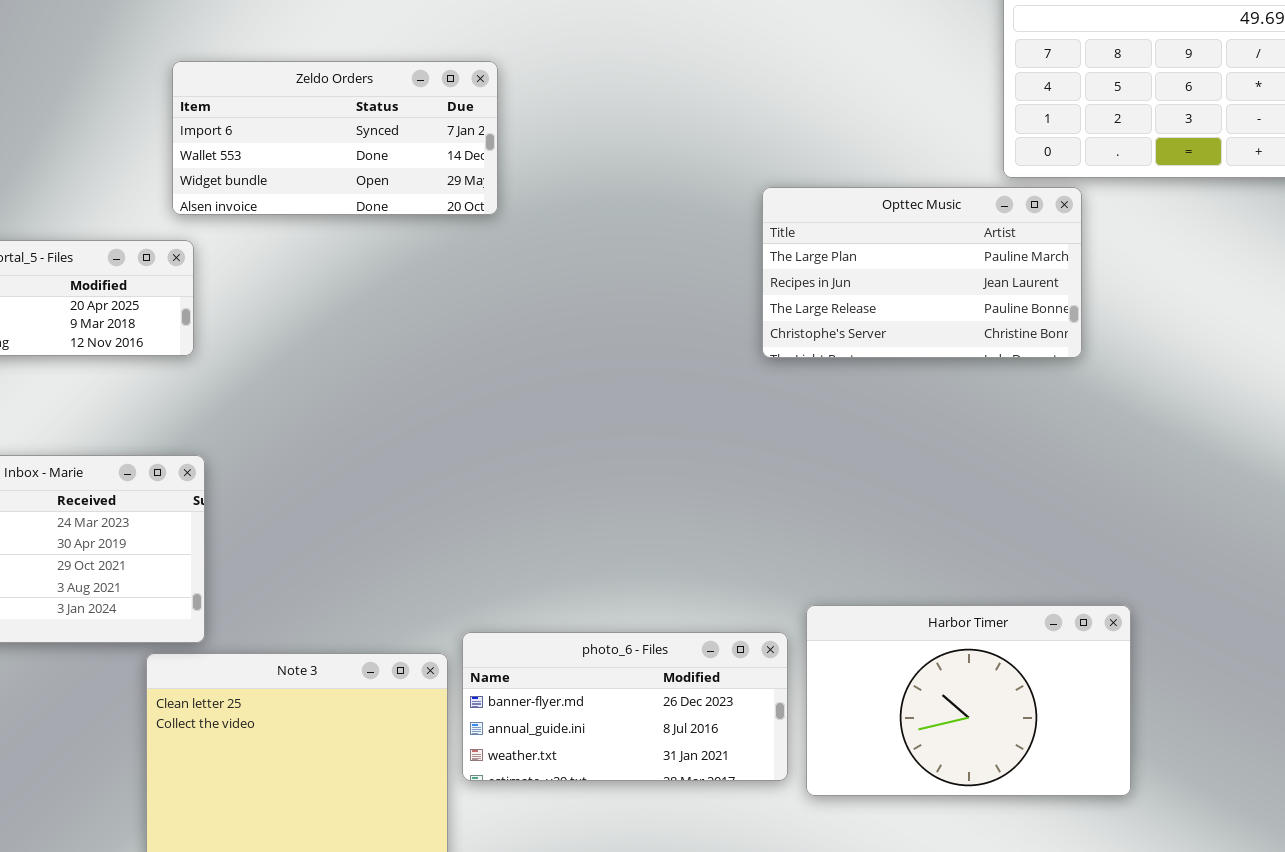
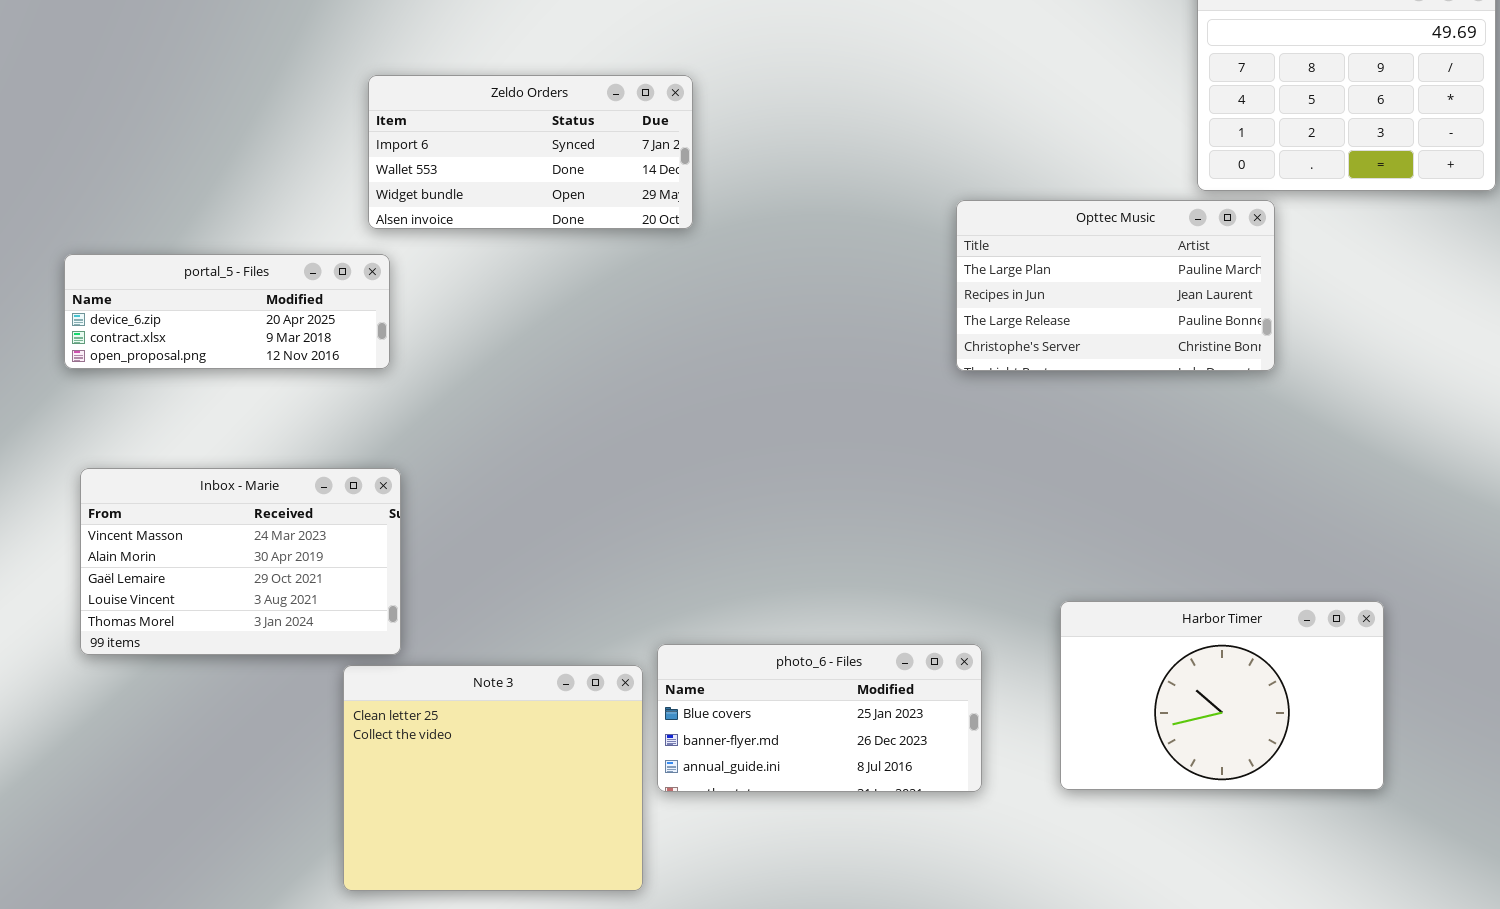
Harbor Timer: [806,605,1131,796] -> [1060,601,1384,790], moved
photo_6 - Files: [462,632,788,781] -> [657,644,982,792], scrolled up 1 row

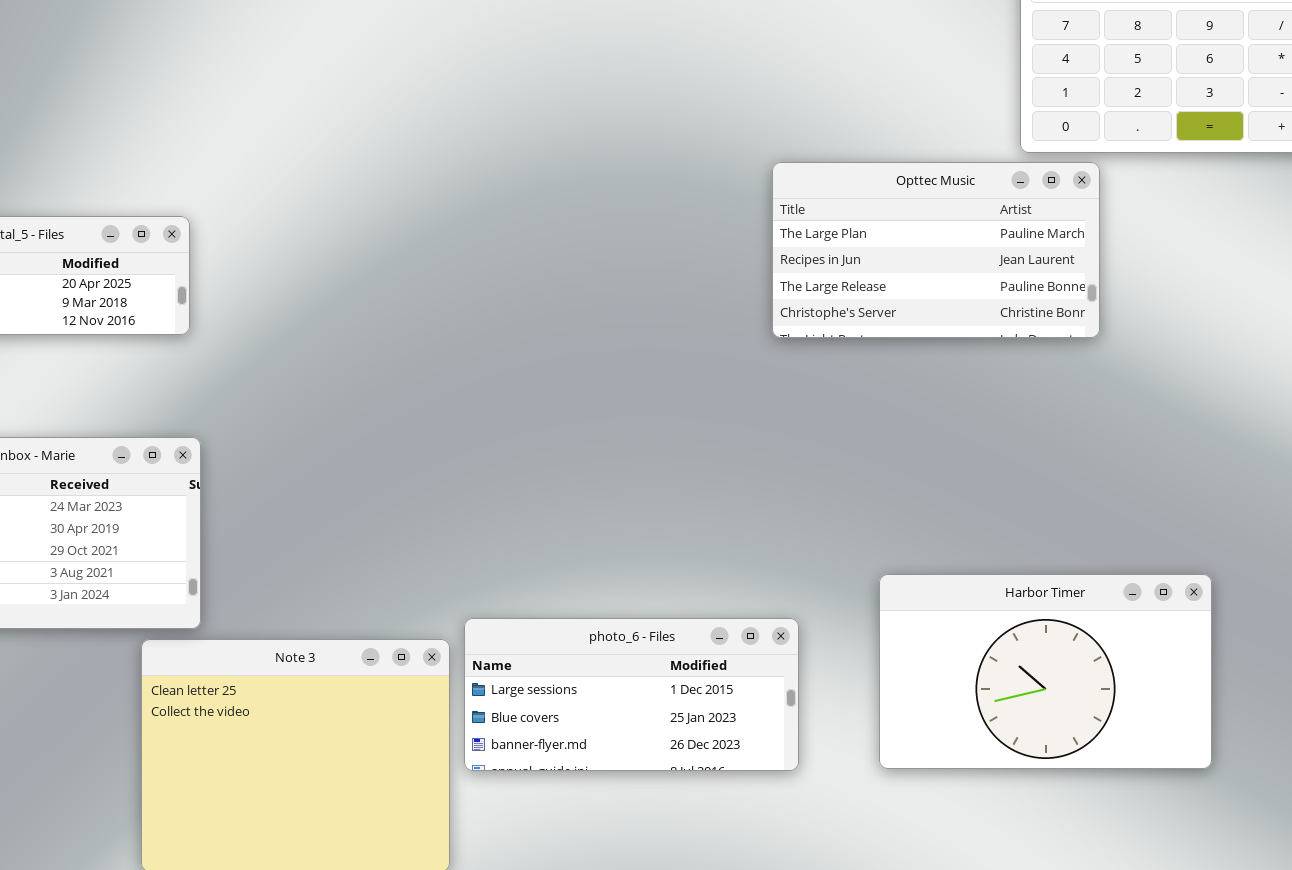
Zeldo Orders: [368,75,693,229] -> none, closed
photo_6 - Files: [657,644,982,792] -> [464,618,799,771], scrolled up 1 row

